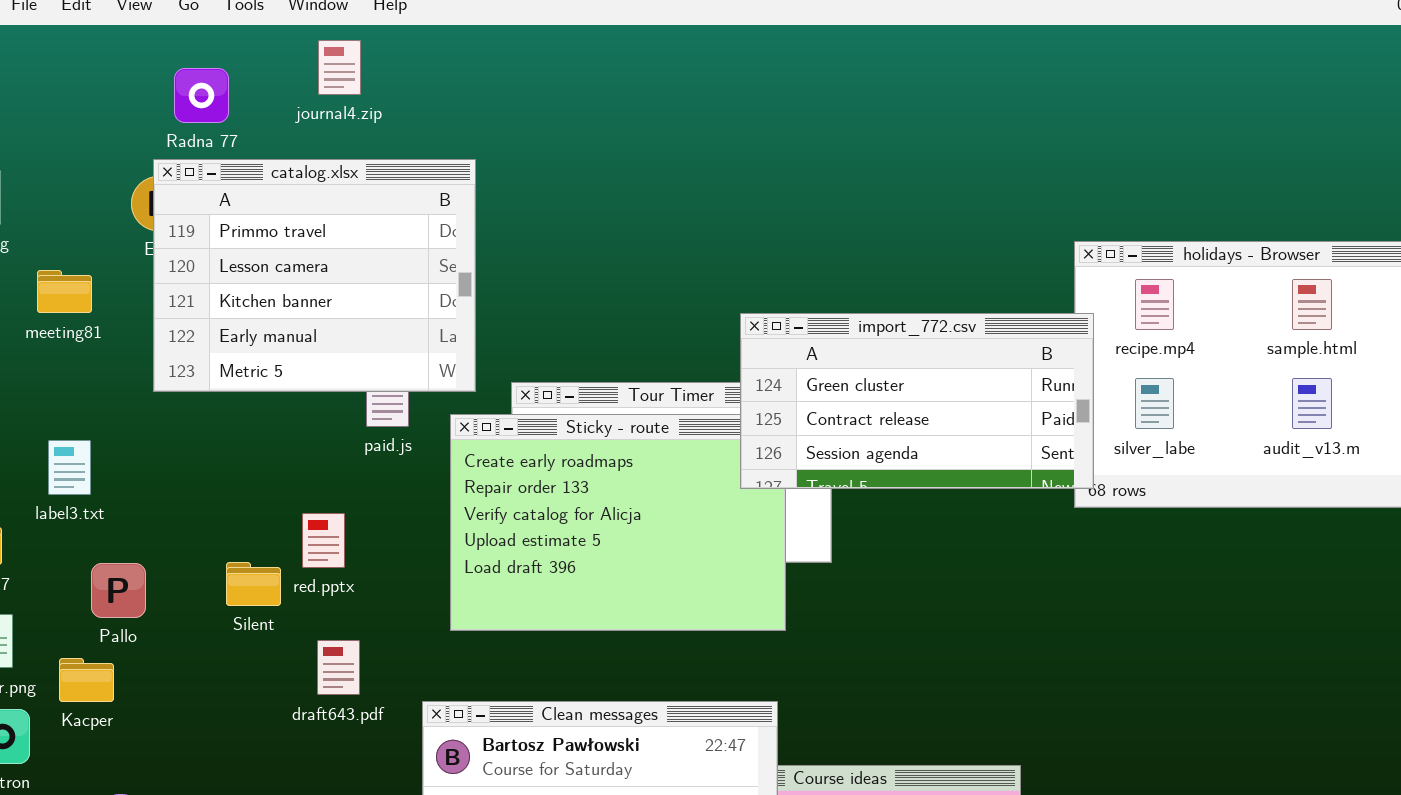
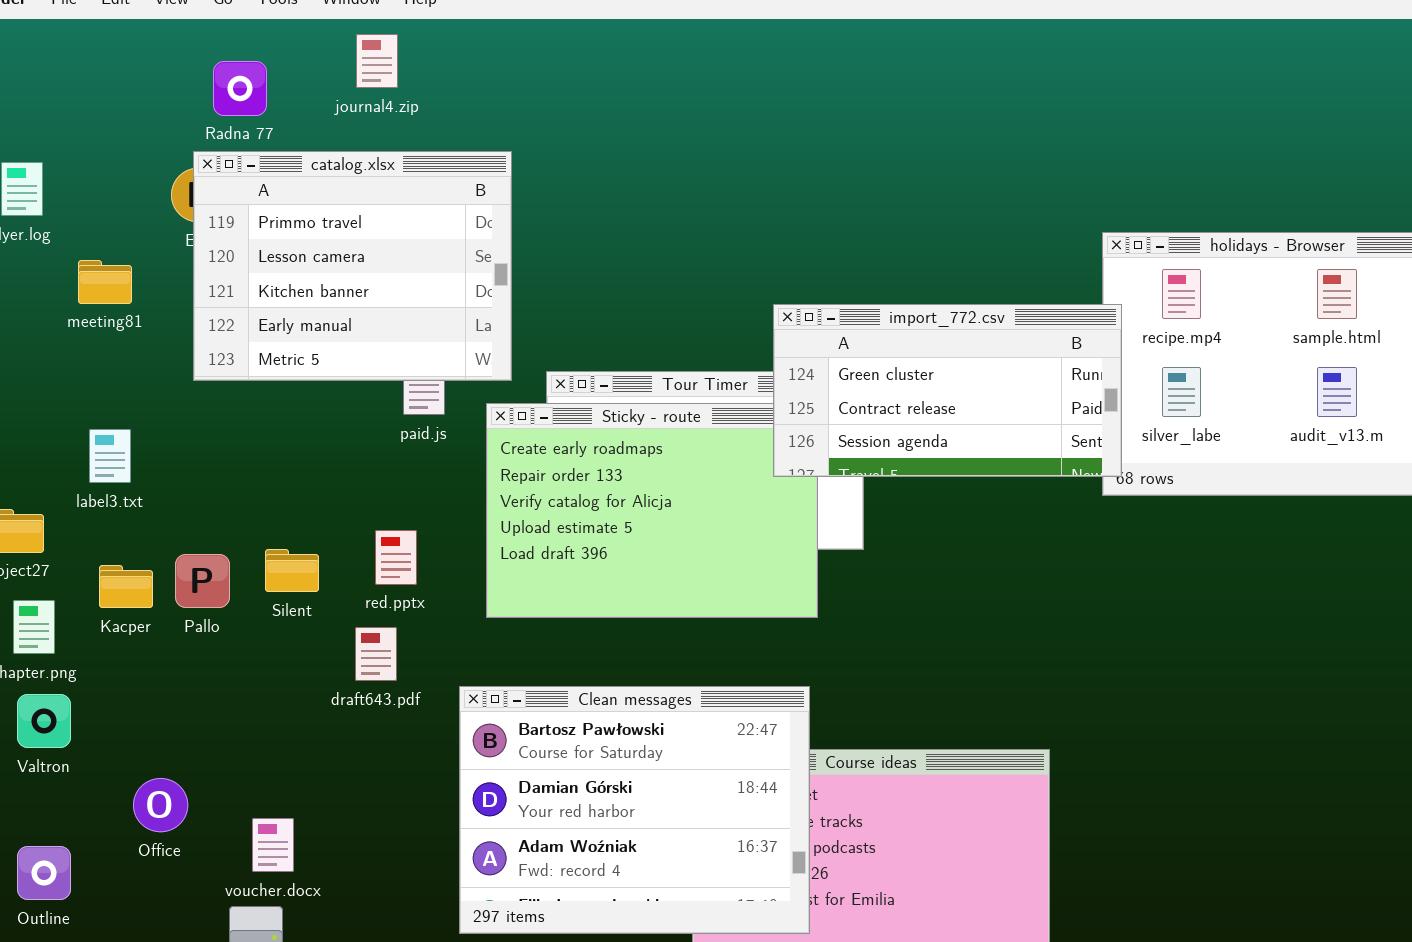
red.pptx: [302,513,345,568] -> [375,530,417,585], moved
Pallo: [91,563,146,618] -> [175,554,230,608], moved
Kacper: [59,658,114,702] -> [99,565,153,608], moved

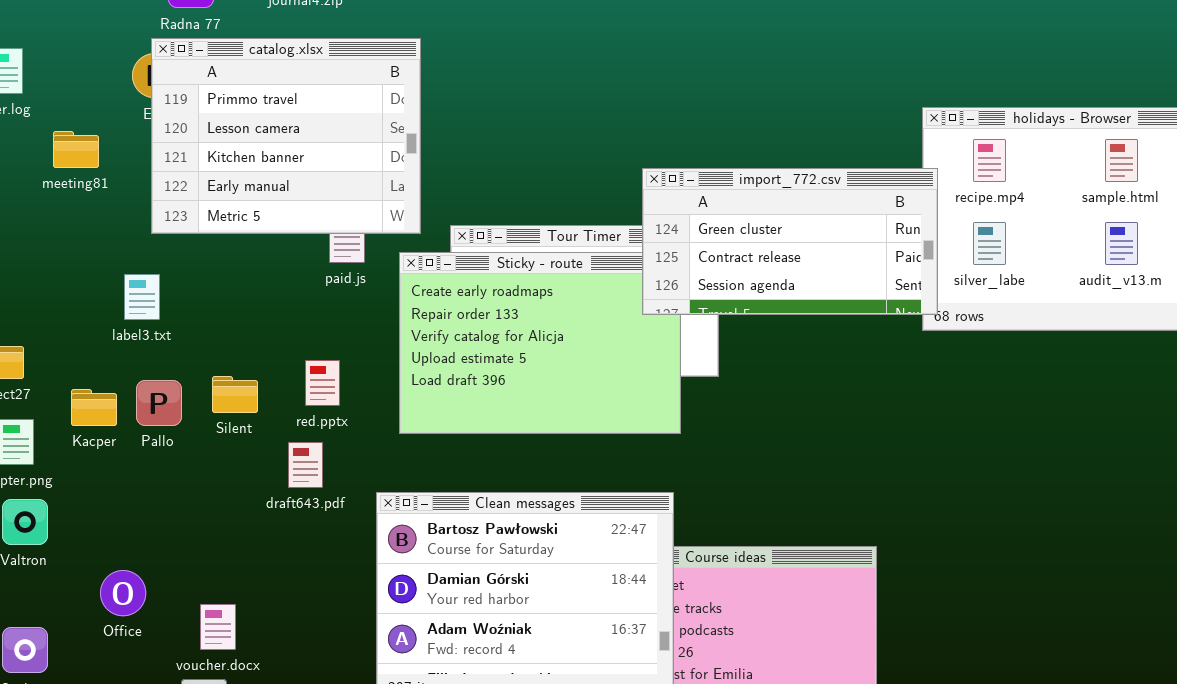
label3.txt: [89,429,131,483] -> [124,274,160,320], moved

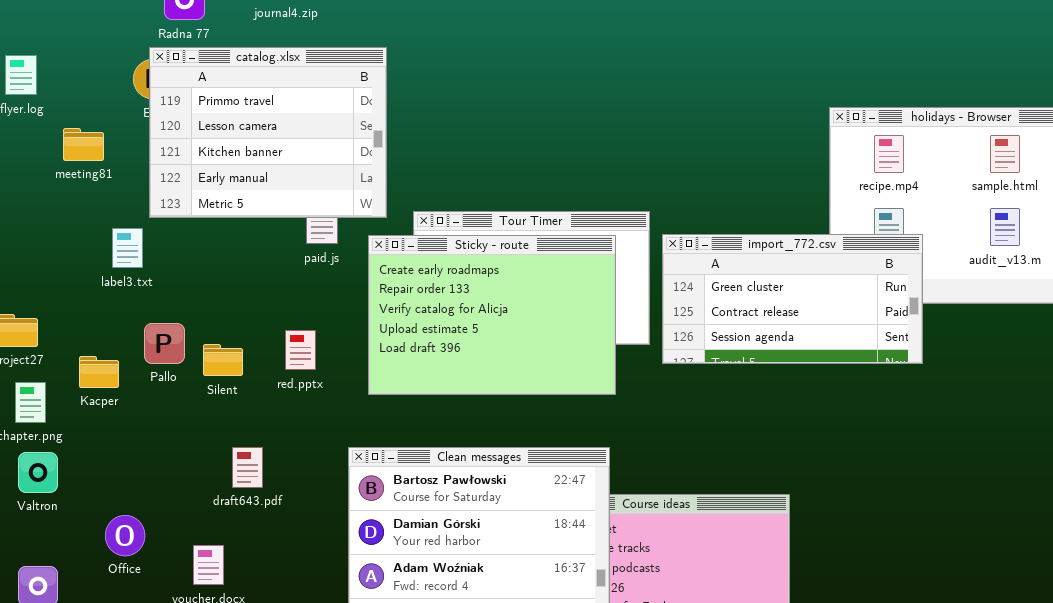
import_772.csv: [642,168,938,315] -> [662,234,923,364], moved
label3.txt: [124,274,160,320] -> [112,228,143,268], moved
Pallo: [136,380,182,426] -> [144,323,185,364], moved
draft643.pdf: [288,442,323,488] -> [232,447,263,488], moved

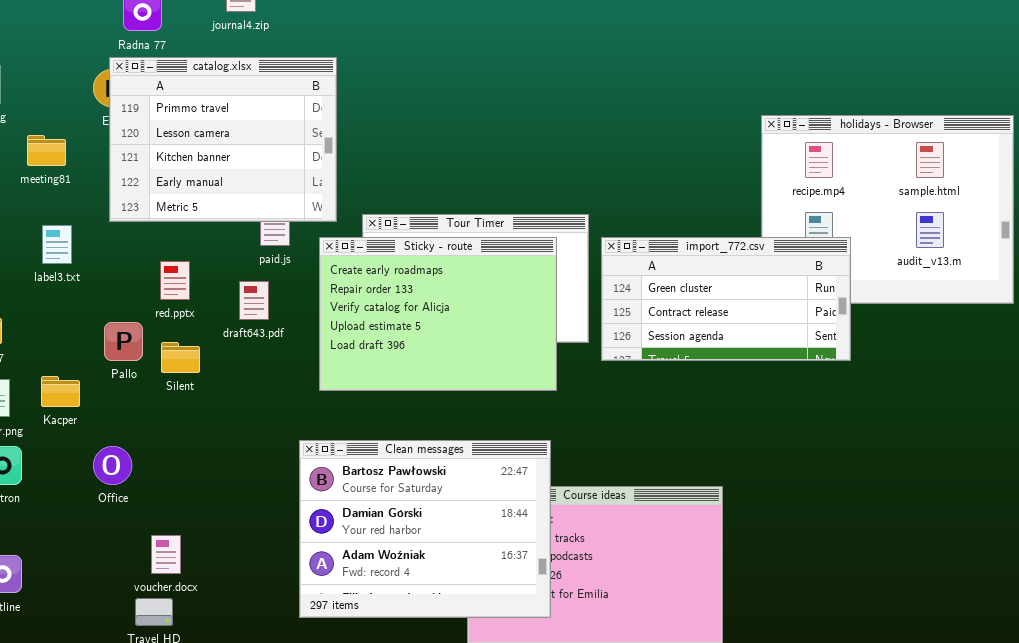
label3.txt: [112,228,143,268] -> [42,225,72,264], moved
red.pptx: [285,330,316,370] -> [160,261,190,300], moved
Kacper: [79,356,119,388] -> [41,376,80,407], moved
draft643.pdf: [232,447,263,488] -> [239,281,269,320], moved
Office: [105,515,145,556] -> [93,446,132,485], moved

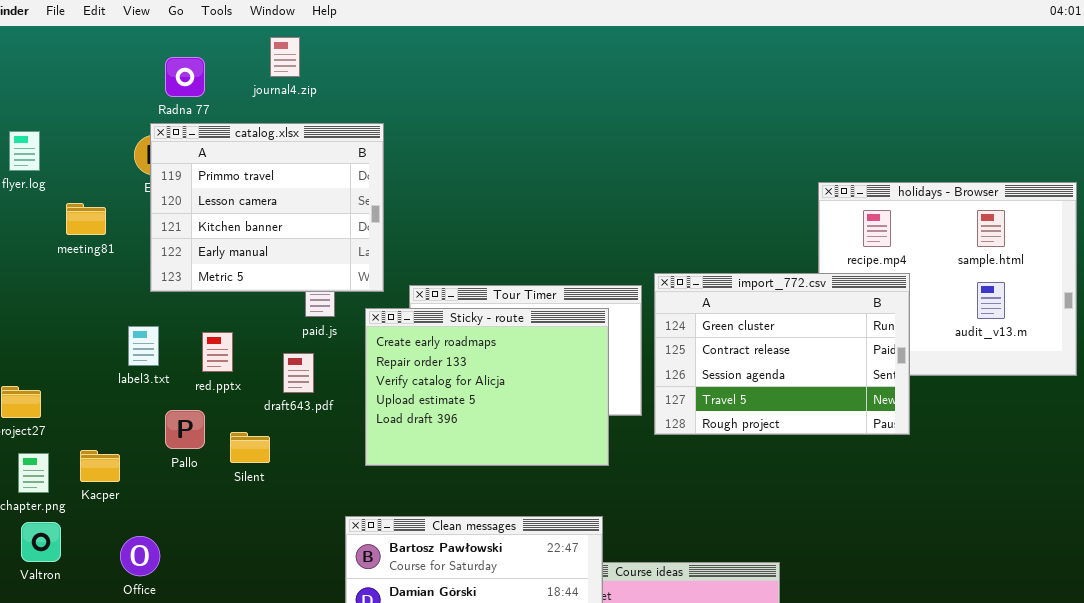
label3.txt: [42,225,72,264] -> [128,326,159,366], moved
import_772.csv: [601,237,851,361] -> [654,273,910,435], resized
Pallo: [104,322,143,361] -> [165,410,205,449], moved
Silent: [161,342,200,373] -> [230,432,270,463], moved
Office: [93,446,132,485] -> [120,536,160,576], moved

